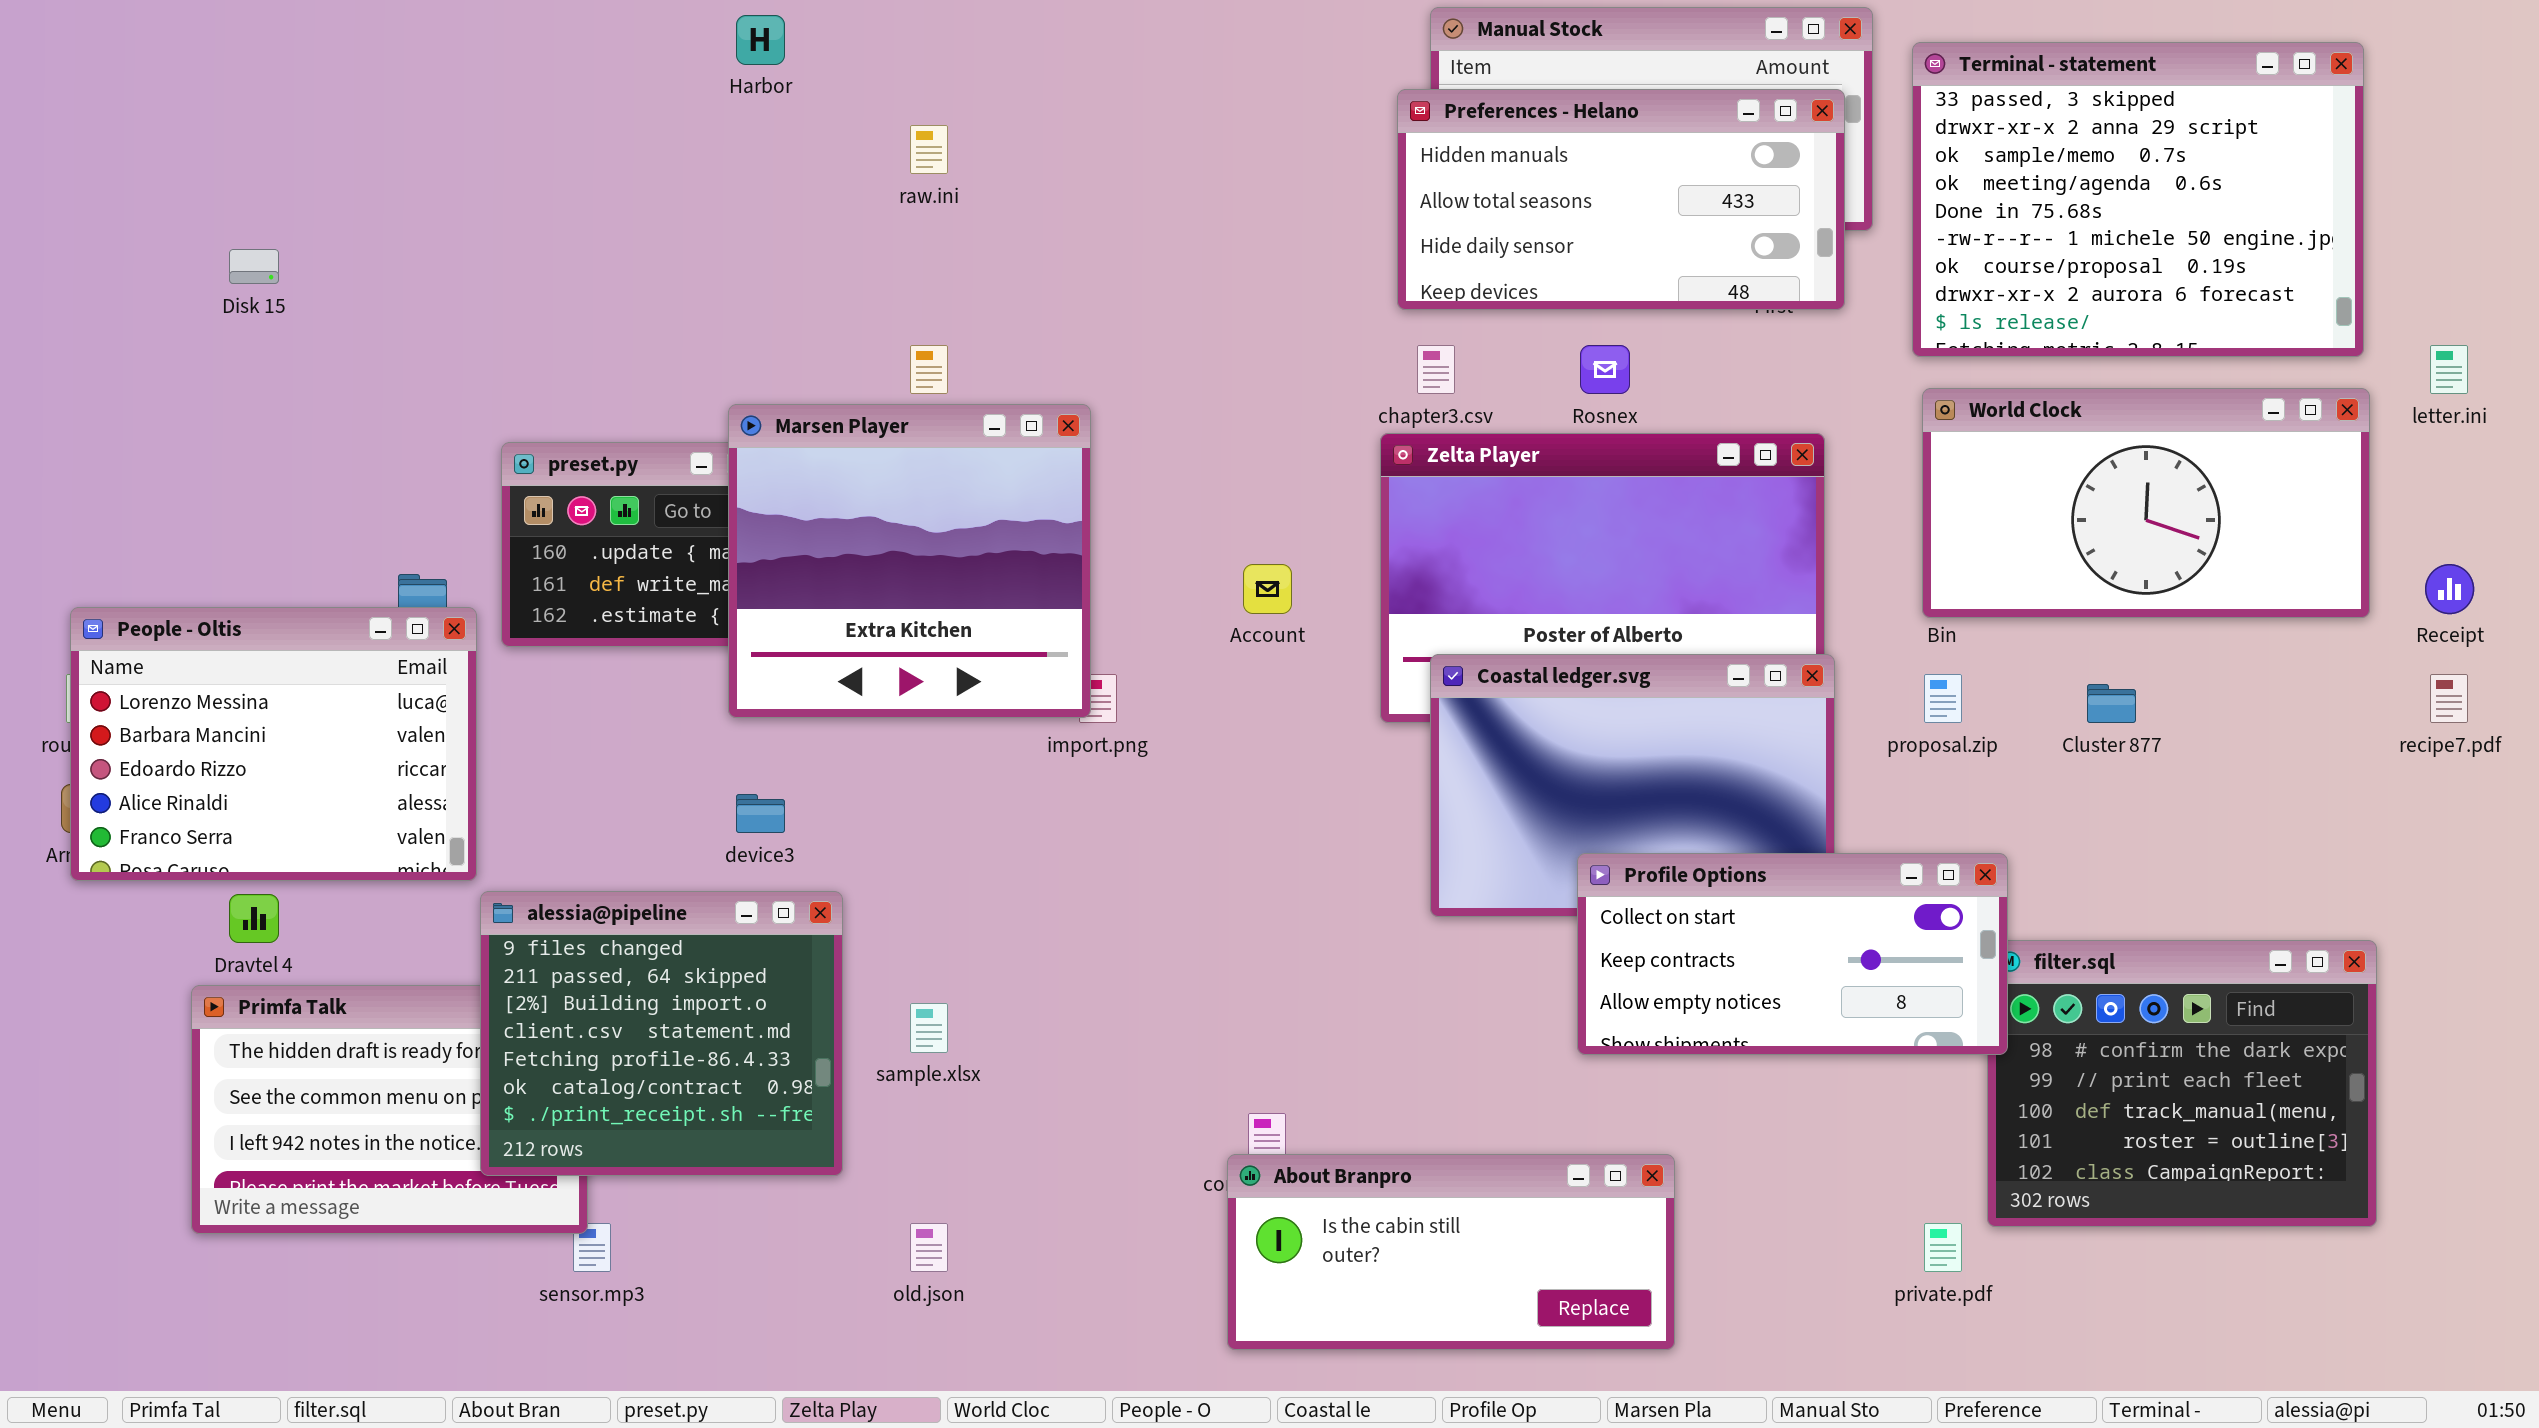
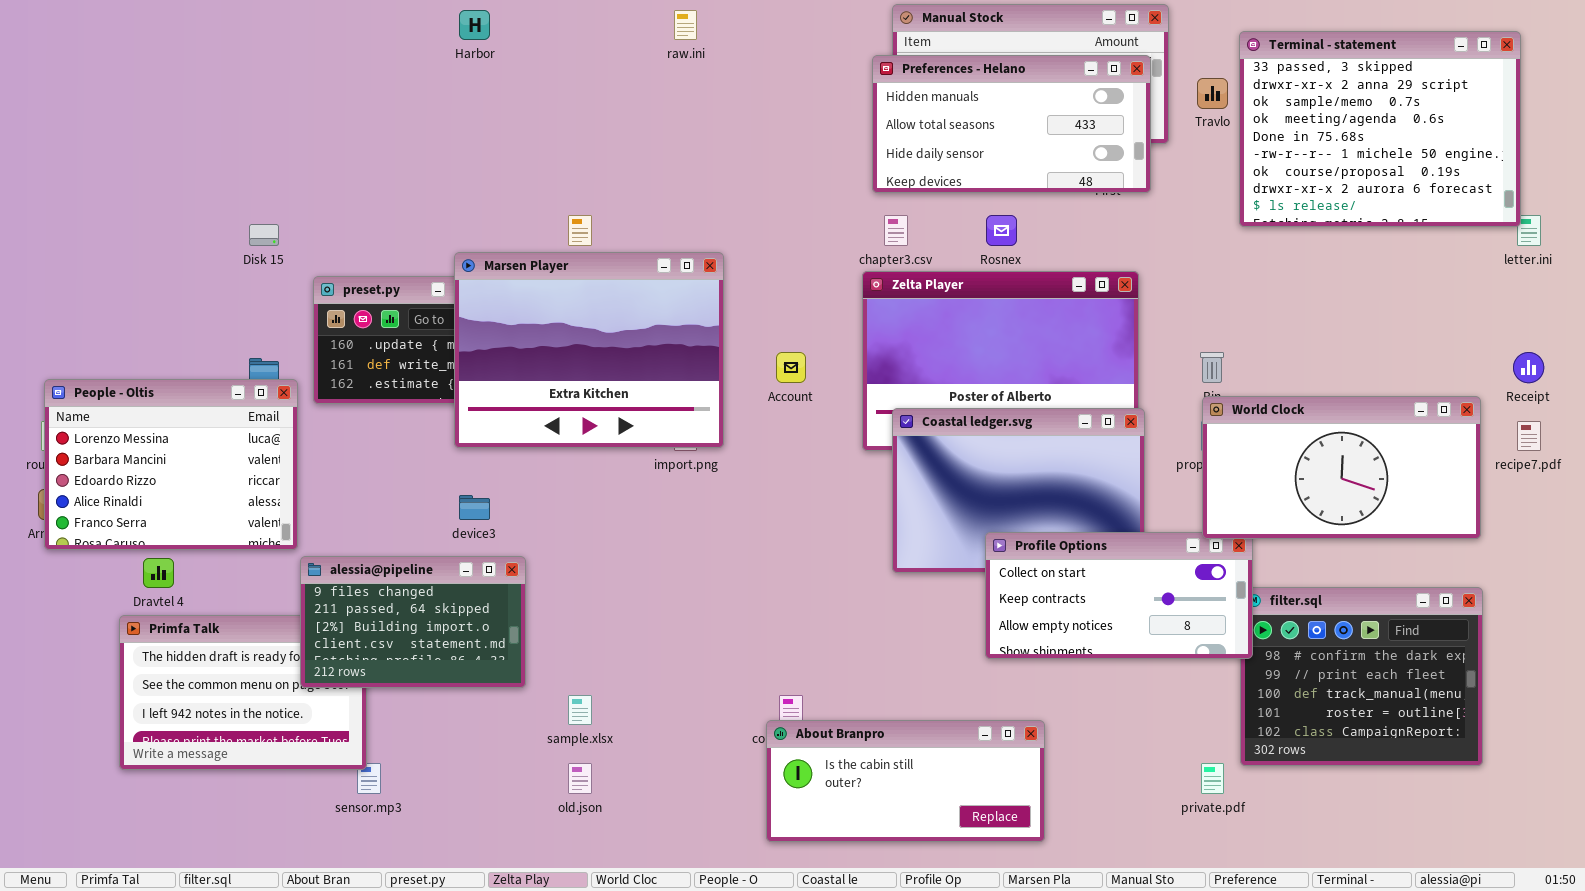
Terminal - statement: [1912,42,2364,357] -> [1239,31,1521,227], moved
raw.ini: [910,125,948,174] -> [674,10,697,40], moved
Disk 15: [229,249,279,284] -> [249,224,279,246], moved
World Clock: [1922,388,2370,618] -> [1202,396,1481,539], moved
Marsen Player: [728,404,1091,718] -> [454,252,724,448], resized
alessia@pipeline: [480,891,843,1176] -> [300,556,526,688], resized
sample.xlsx: [910,1003,948,1053] -> [568,695,592,725], moved

